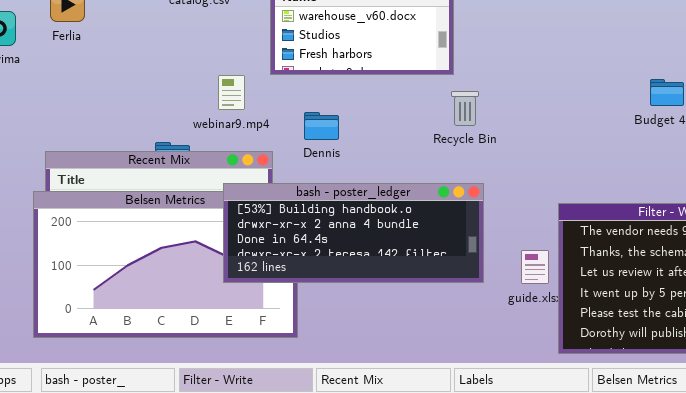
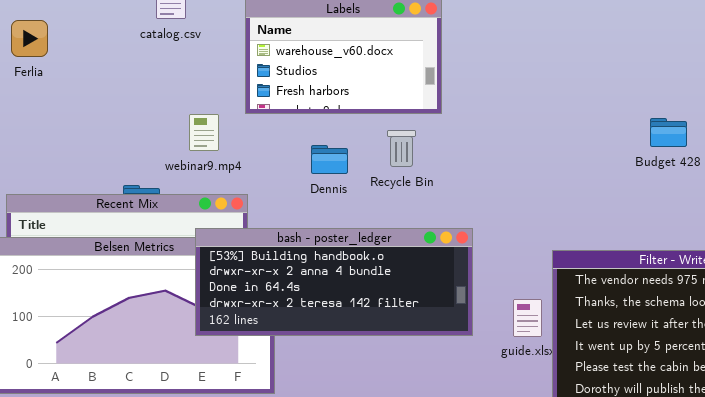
Recycle Bin: [451,91,479,126] -> [387,130,416,167], moved
Dennis: [304,112,339,140] -> [311,145,348,174], moved

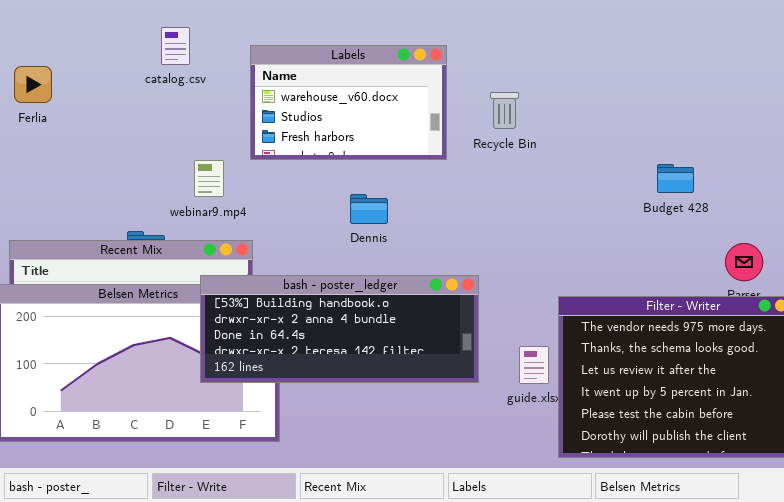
Recycle Bin: [387,130,416,167] -> [490,92,519,129], moved
Dennis: [311,145,348,174] -> [350,194,388,224], moved

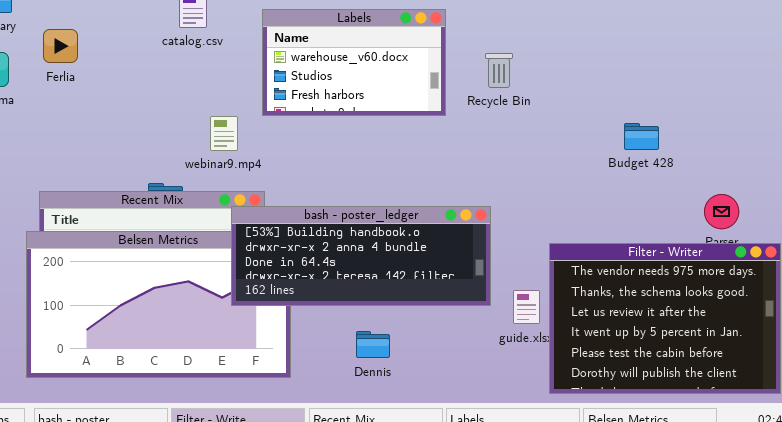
Budget 428: [657,164,694,193] -> [624,123,659,150], moved
Dennis: [350,194,388,224] -> [356,331,390,358], moved
bash - poster_ledger: [200,275,479,383] -> [231,206,491,306], moved

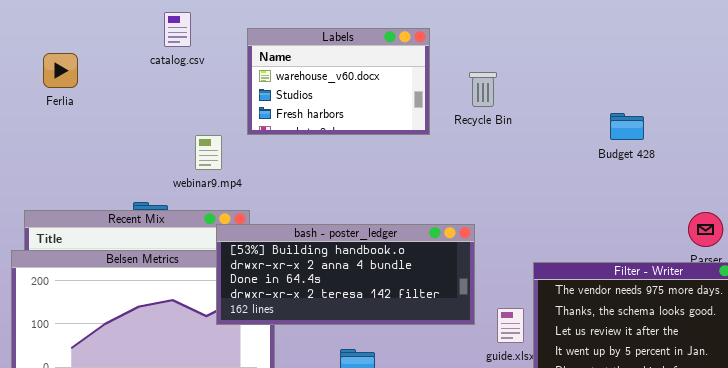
Ferlia: [43,29,78,63] -> [43,53,78,88], moved
Budget 428: [624,123,659,150] -> [610,113,644,140], moved

